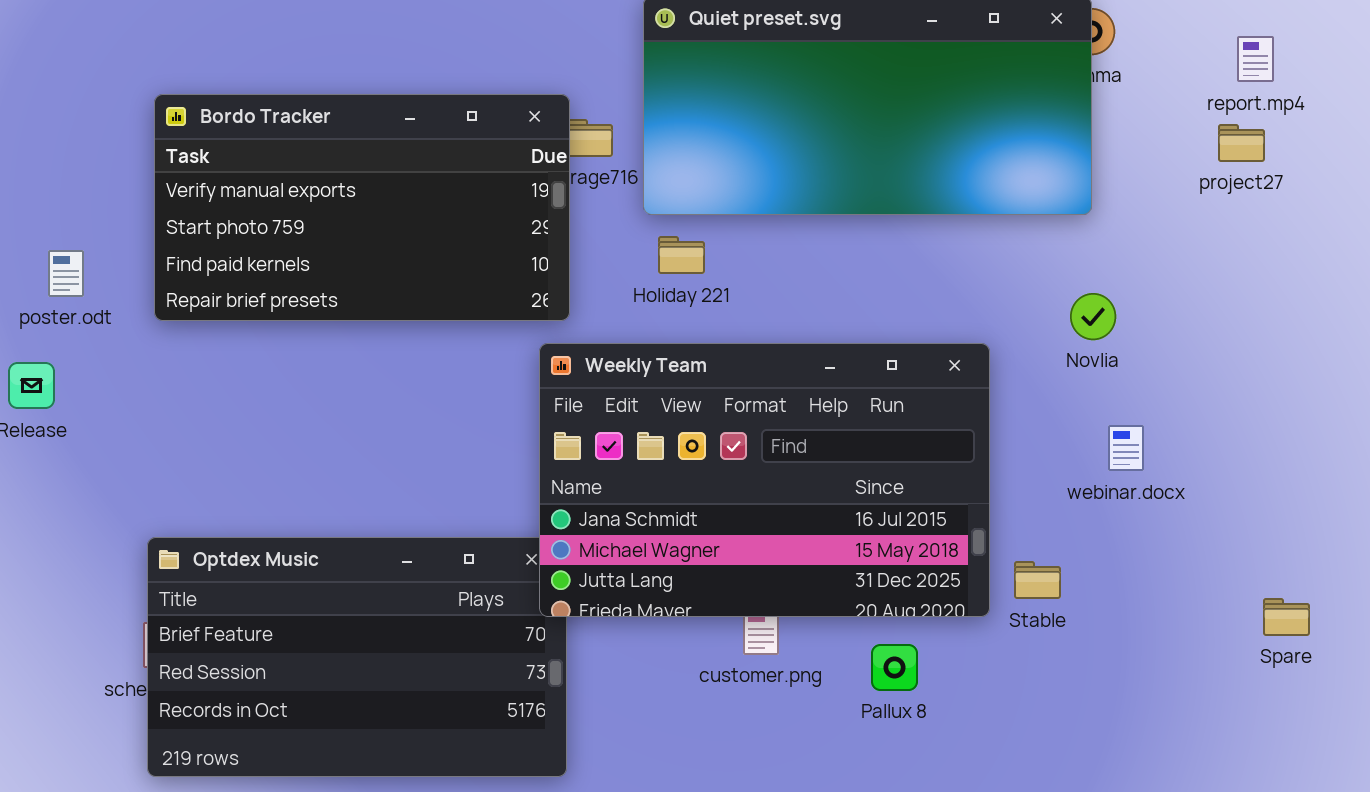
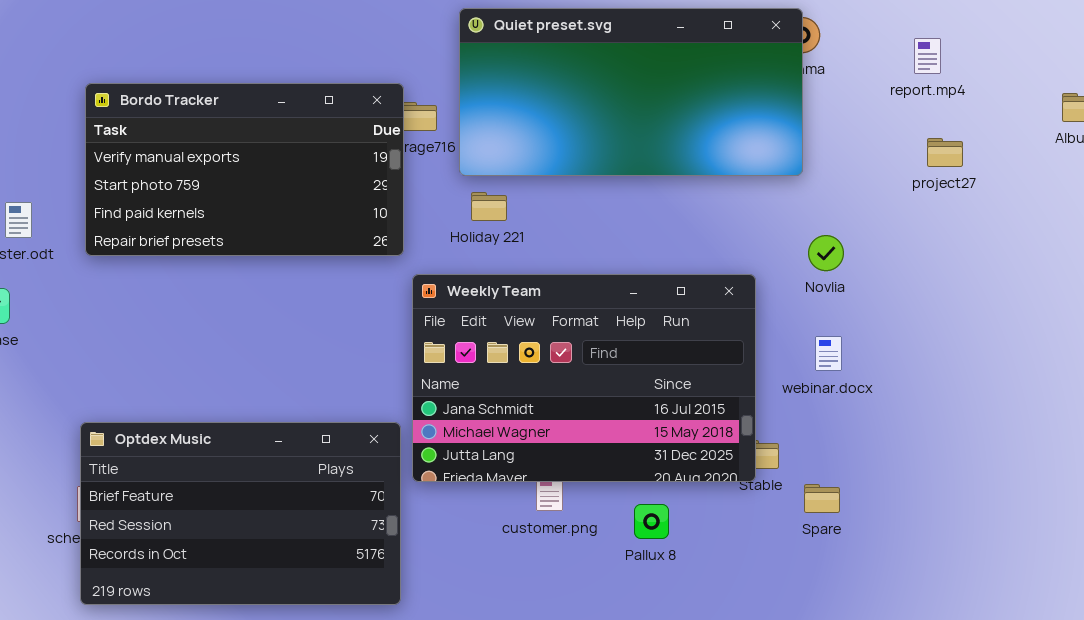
project27: [1218,124,1265,162] -> [927,138,963,167], moved
Novlia: [1070,293,1116,340] -> [808,235,844,271], moved
Weekly Team: [539,343,990,617] -> [412,274,756,482], moved
Spare: [1263,598,1310,636] -> [804,484,840,513], moved

